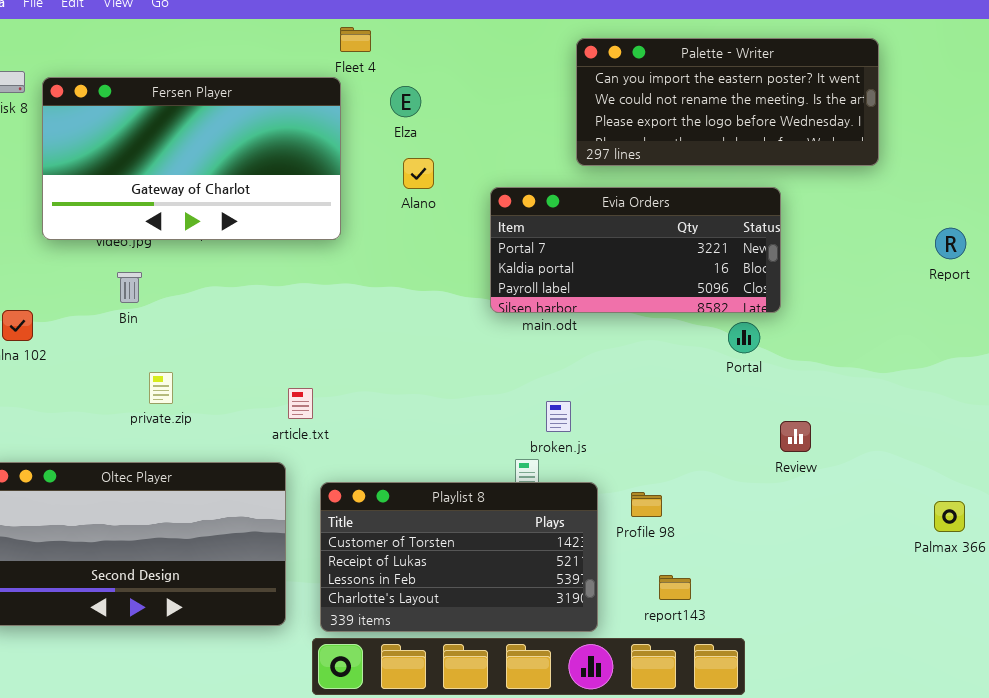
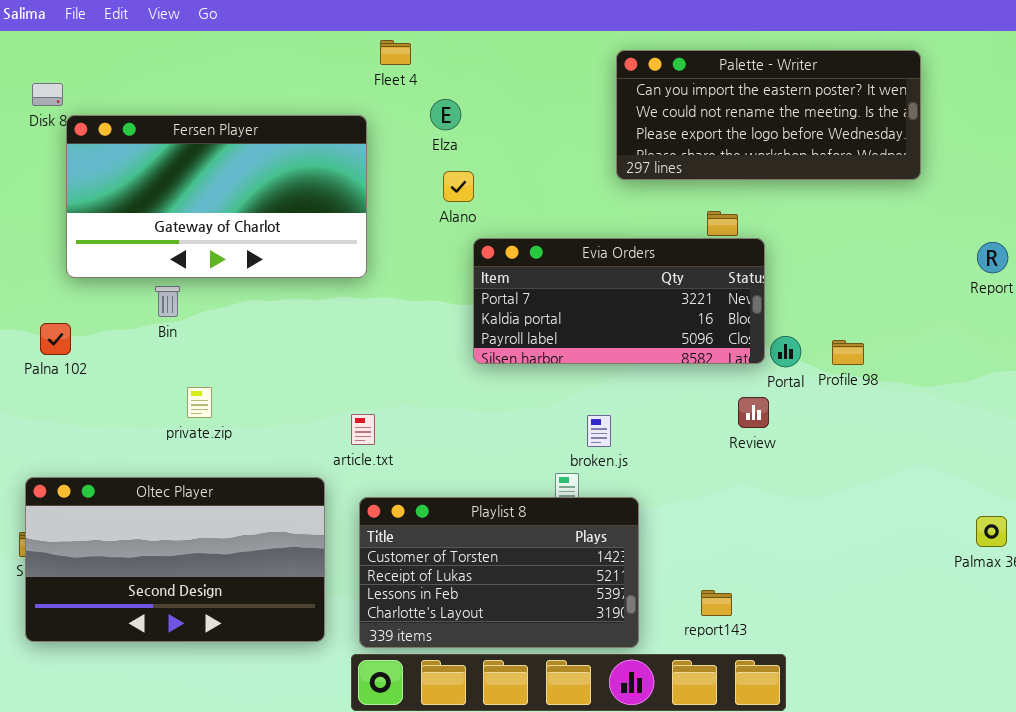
Fersen Player: [42,77,341,240] -> [66,115,367,278], moved
Evia Orders: [490,187,781,313] -> [473,238,765,364], moved
article.txt: [288,388,313,419] -> [351,414,375,445], moved
Review: [780,421,811,452] -> [738,397,769,428], moved
Profile 98: [631,492,662,517] -> [832,340,864,365], moved

